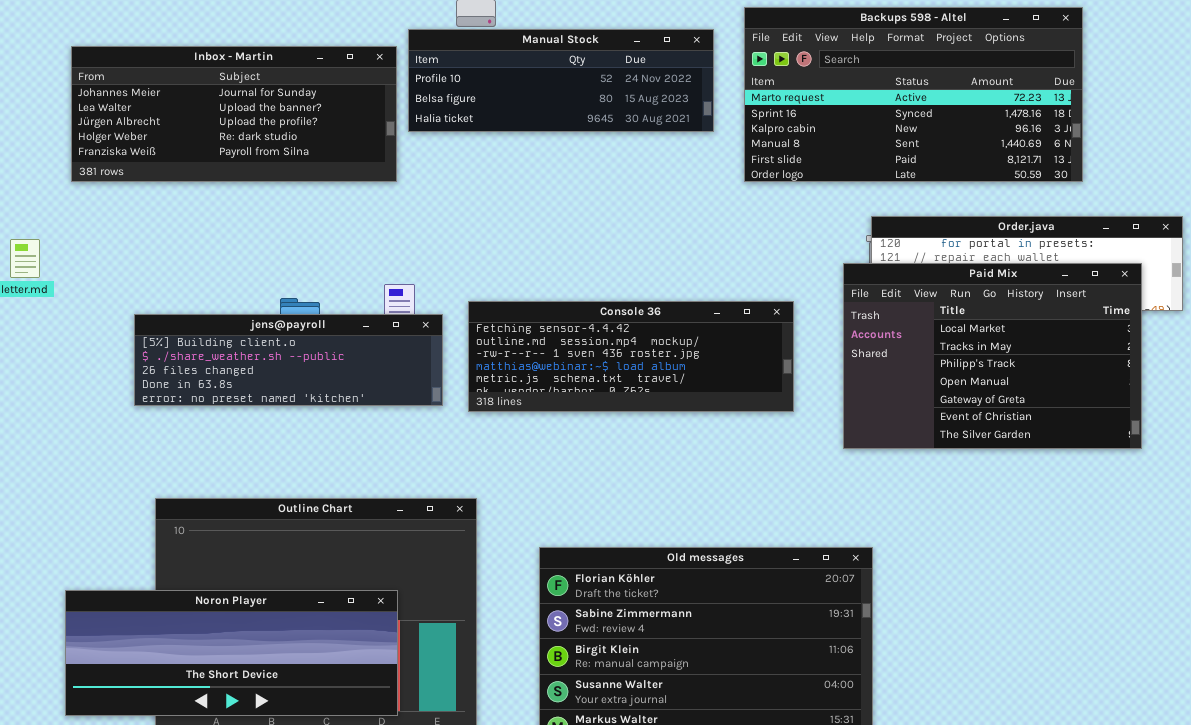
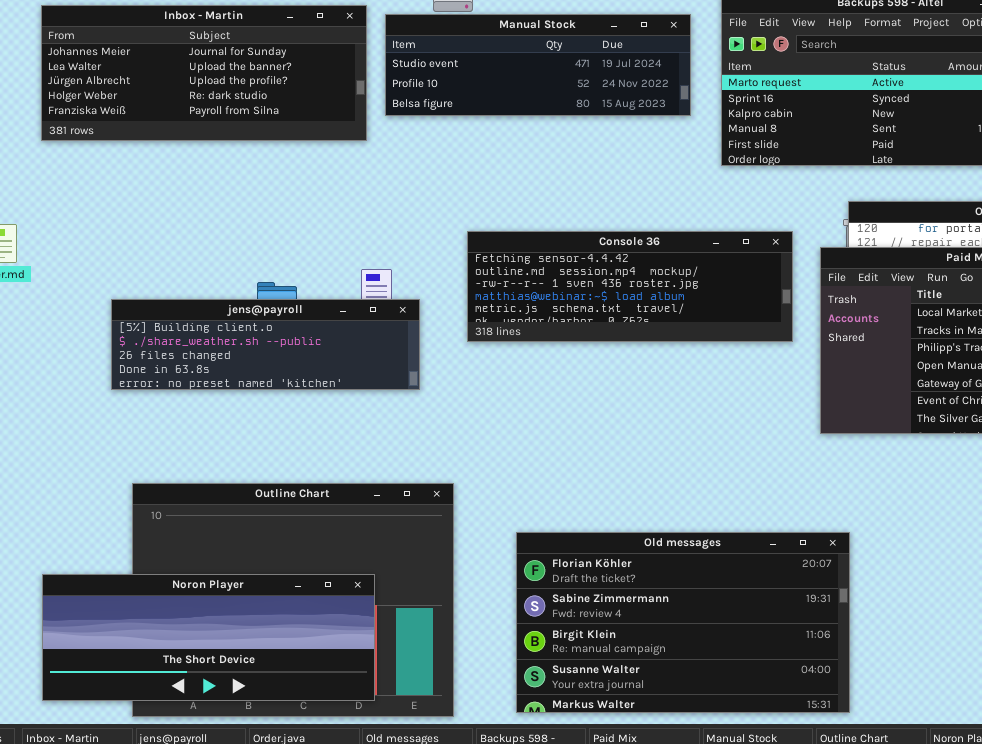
Manual Stock: [408,29,714,132] -> [385,14,691,116], scrolled up 1 row
Inbox - Martin: [71,46,397,182] -> [41,5,367,141], moved
Console 36: [468,301,794,412] -> [467,231,793,342], moved

